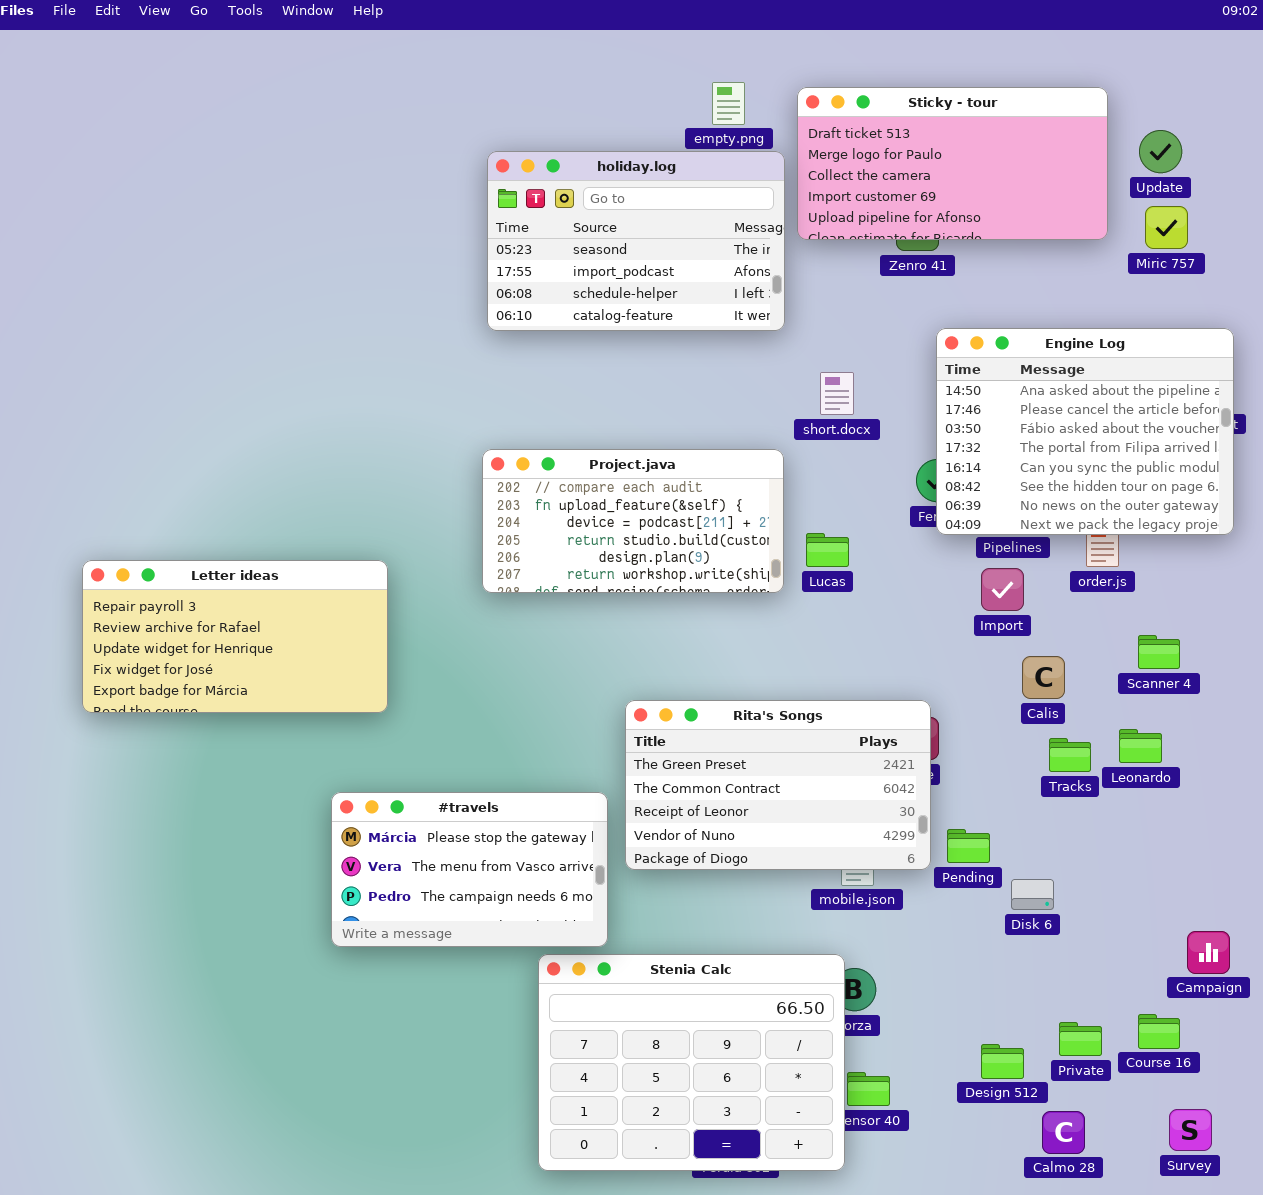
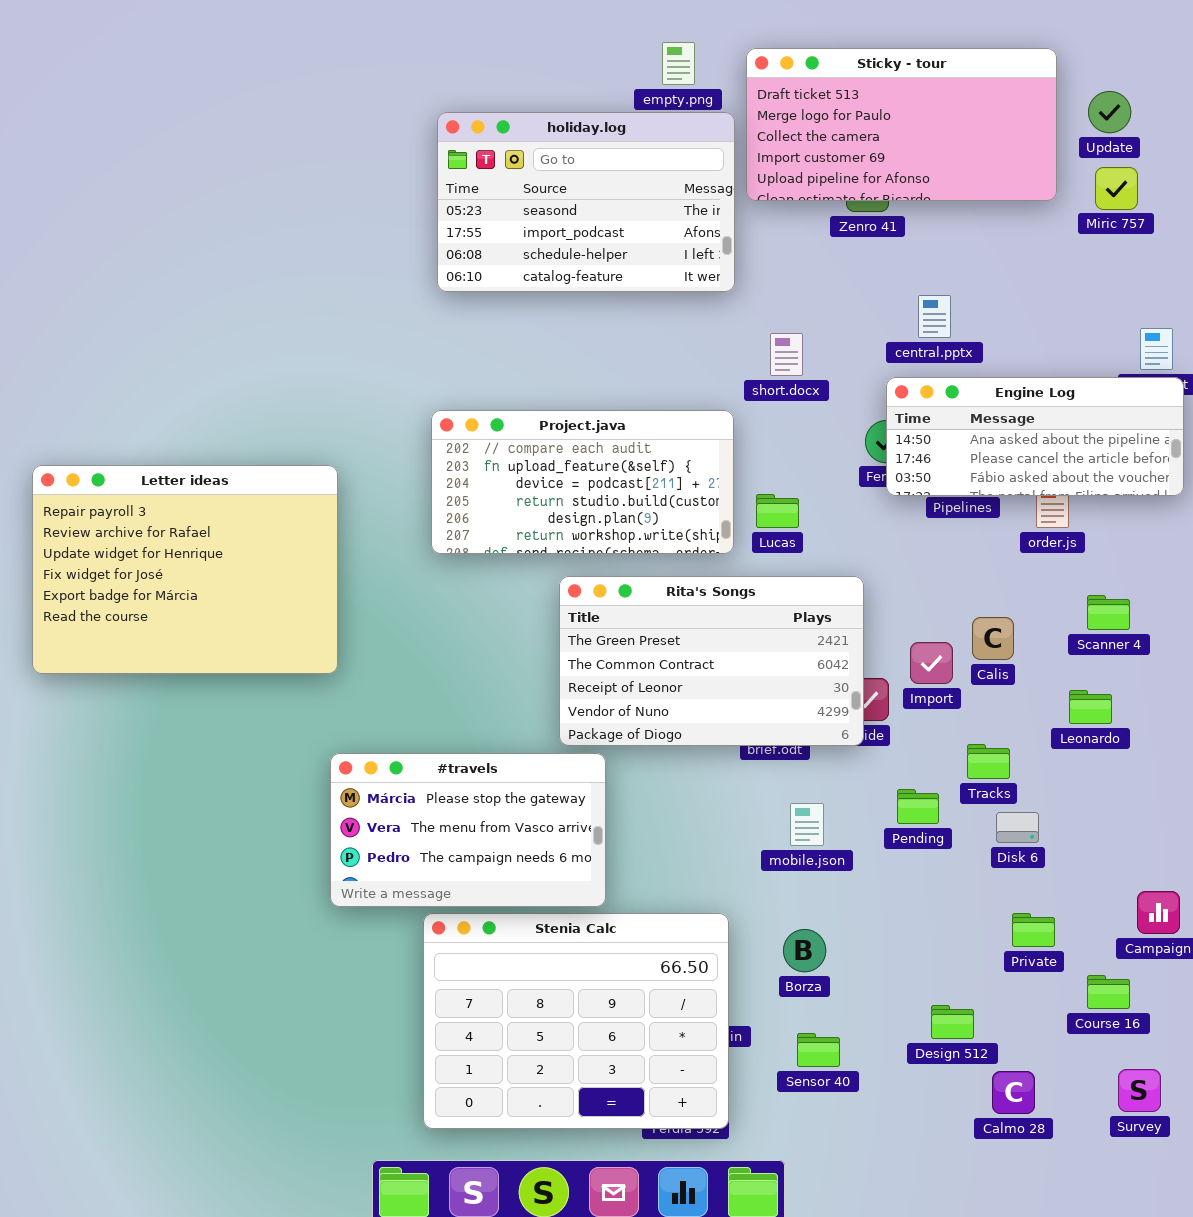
Engine Log: [936,328,1234,535] -> [886,377,1184,496], resized
Letter ideas: [82,560,388,713] -> [32,465,338,674], resized
Import: [981,568,1024,611] -> [910,642,953,684], moved
Rita's Songs: [625,700,931,870] -> [559,576,864,746], moved
Tracks: [1049,738,1091,772] -> [967,744,1010,779], moved
#travels: [331,792,608,947] -> [330,753,606,907], moved
Disk 6: [1011,879,1054,910] -> [996,812,1039,843], moved
Stenia Calc: [538,954,845,1171] -> [423,913,729,1129], moved
Private: [1059,1022,1102,1056] -> [1012,913,1055,947], moved

